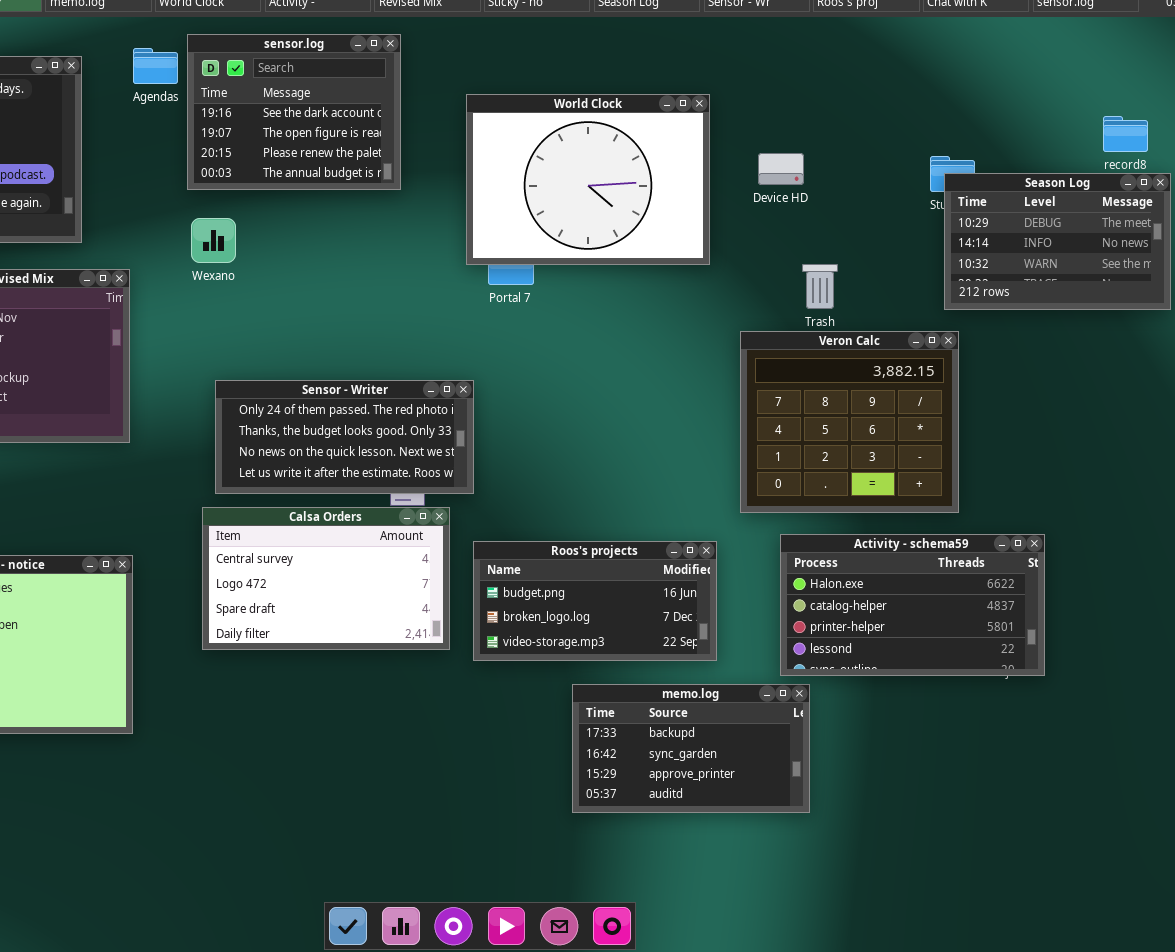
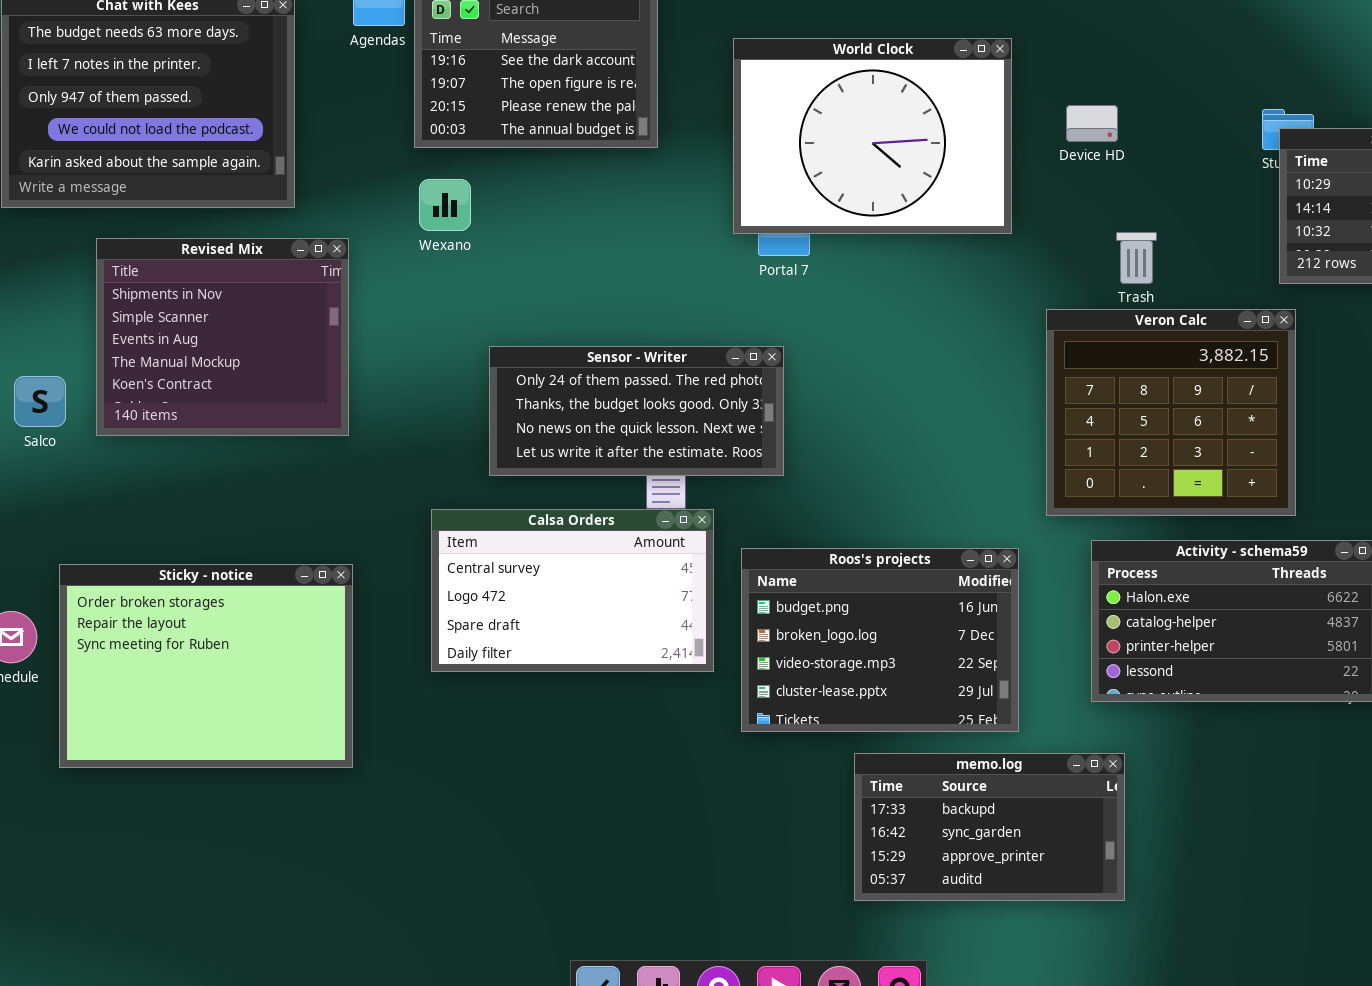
Sensor - Writer: [215,380,474,494] -> [489,346,784,476], moved
Roos's projects: [473,541,717,661] -> [741,548,1019,732], resized
memo.log: [572,684,810,813] -> [854,753,1125,901], moved

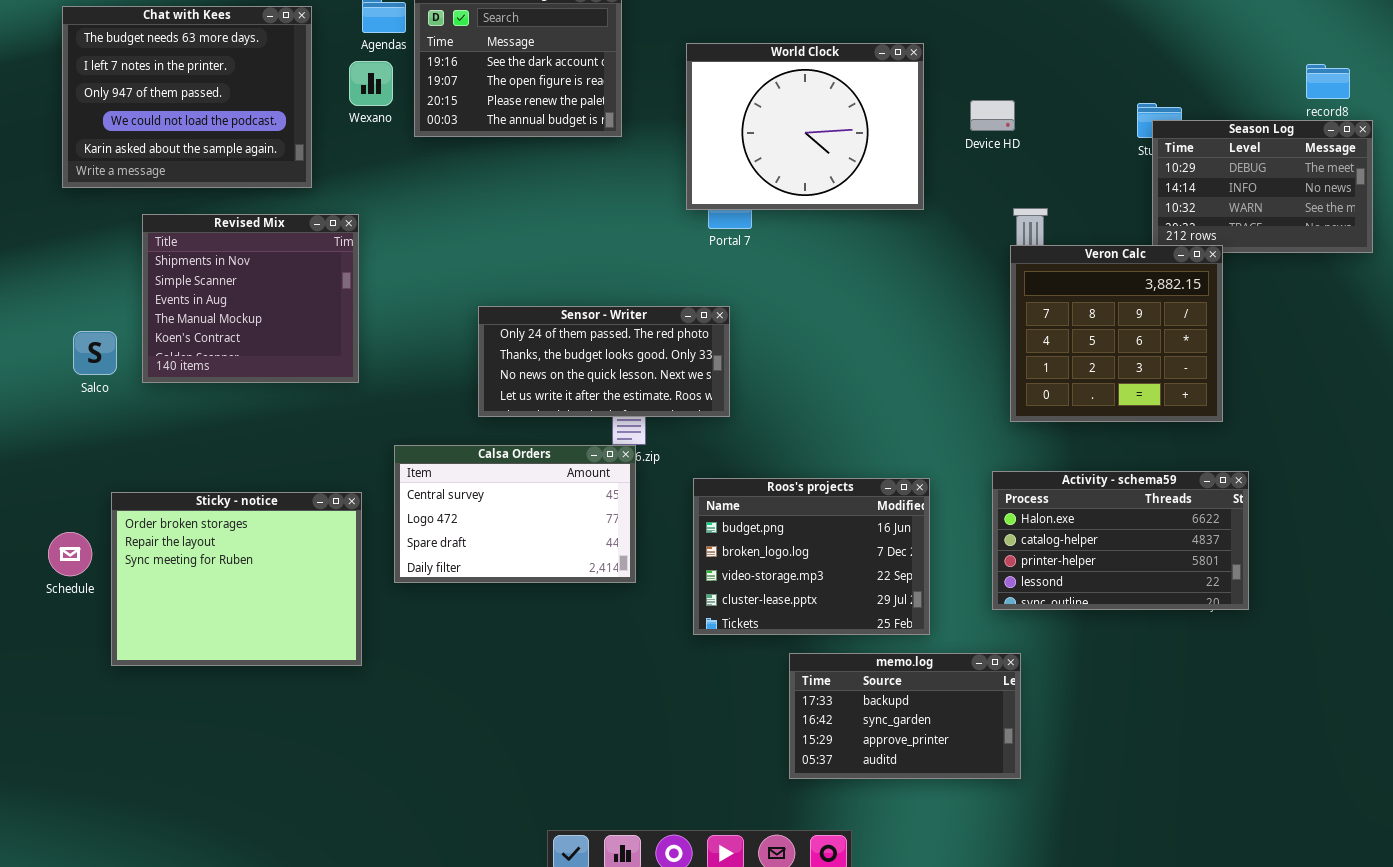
Wexano: [419,179,471,231] -> [349,61,393,106], moved
Veron Calc: [1046,309,1296,516] -> [1010,245,1223,422], moved
Calsa Orders: [431,509,714,672] -> [394,445,636,583], moved

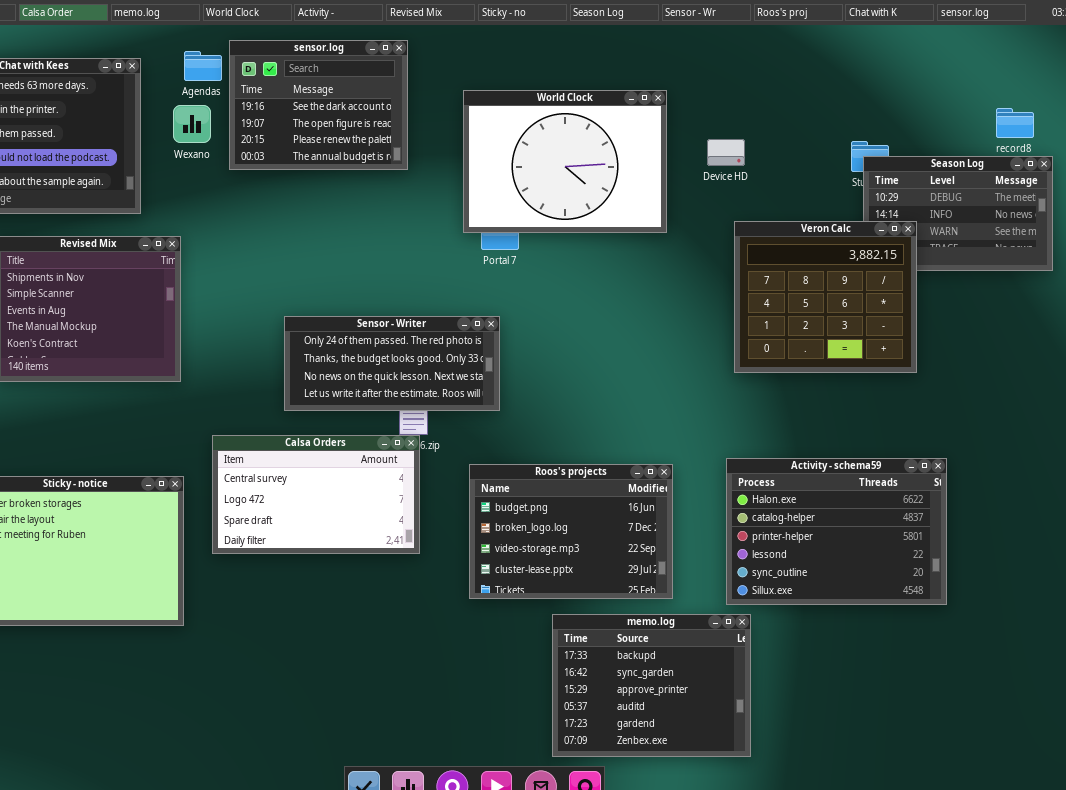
Veron Calc: [1010,245,1223,422] -> [734,221,917,373], moved
Activity - schema59: [992,471,1249,610] -> [726,458,947,605], resized
memo.log: [789,653,1021,779] -> [552,614,751,757], resized

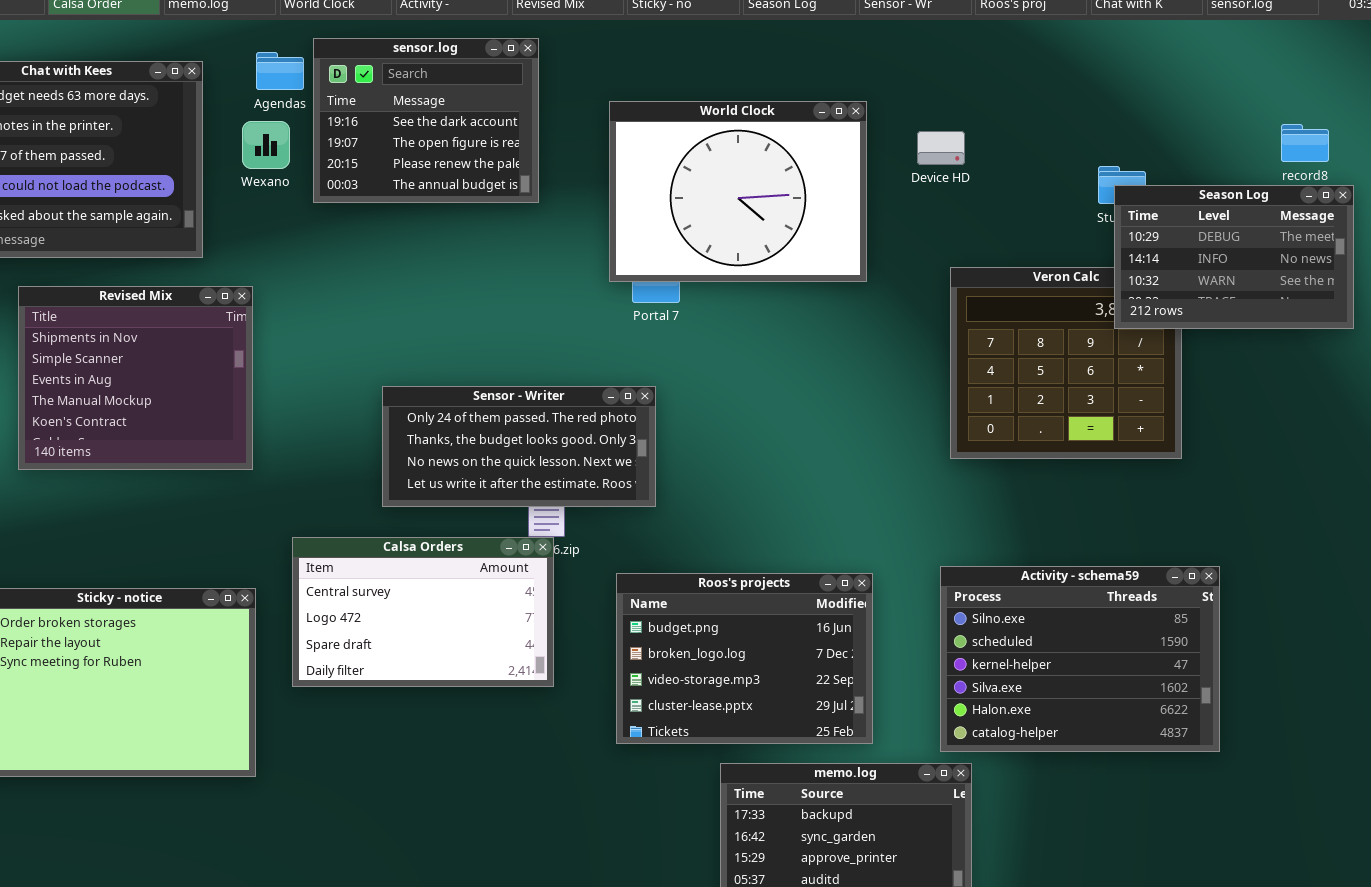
Device HD: [707,139,745,166] -> [917,131,965,165], moved
Season Log: [863,156,1053,271] -> [1114,185,1354,329], raised
Activity - schema59: [726,458,947,605] -> [940,566,1220,752], scrolled up 4 rows

